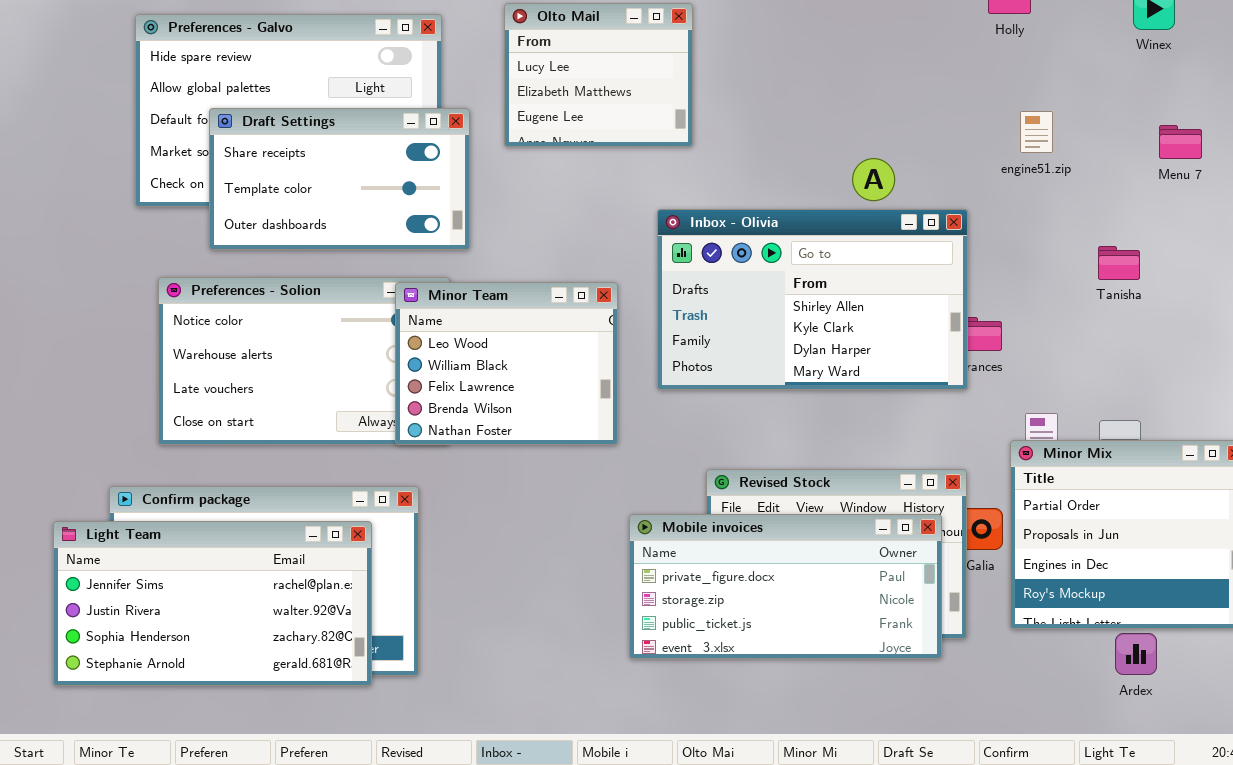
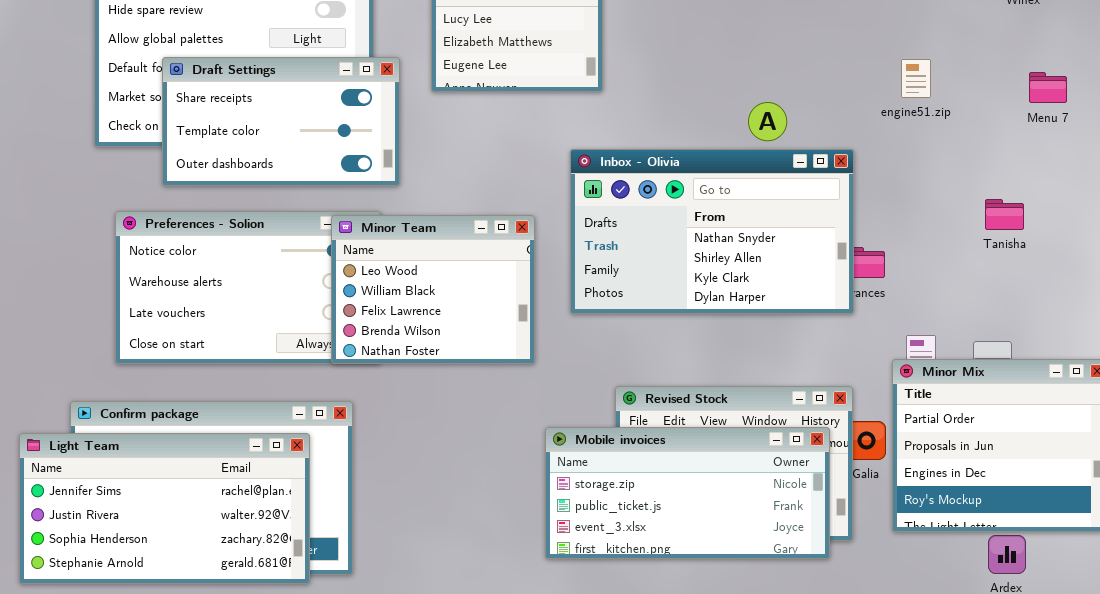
Inbox - Olivia: [657,209,968,390] -> [570,149,854,314], scrolled up 1 row
Tanisha: [1098,246,1140,280] -> [985,199,1024,230], moved
Mobile invoices: [629,514,942,659] -> [545,427,830,559], scrolled down 1 row

